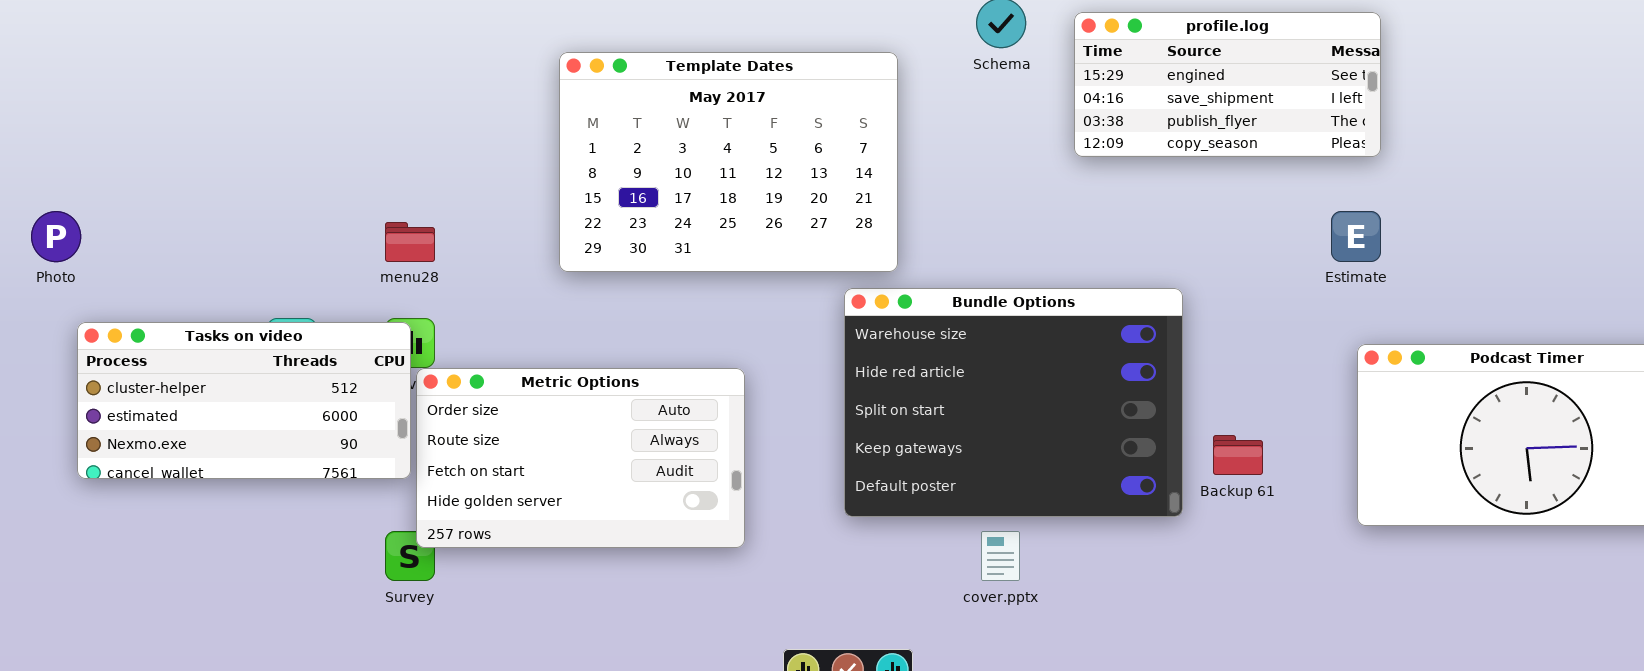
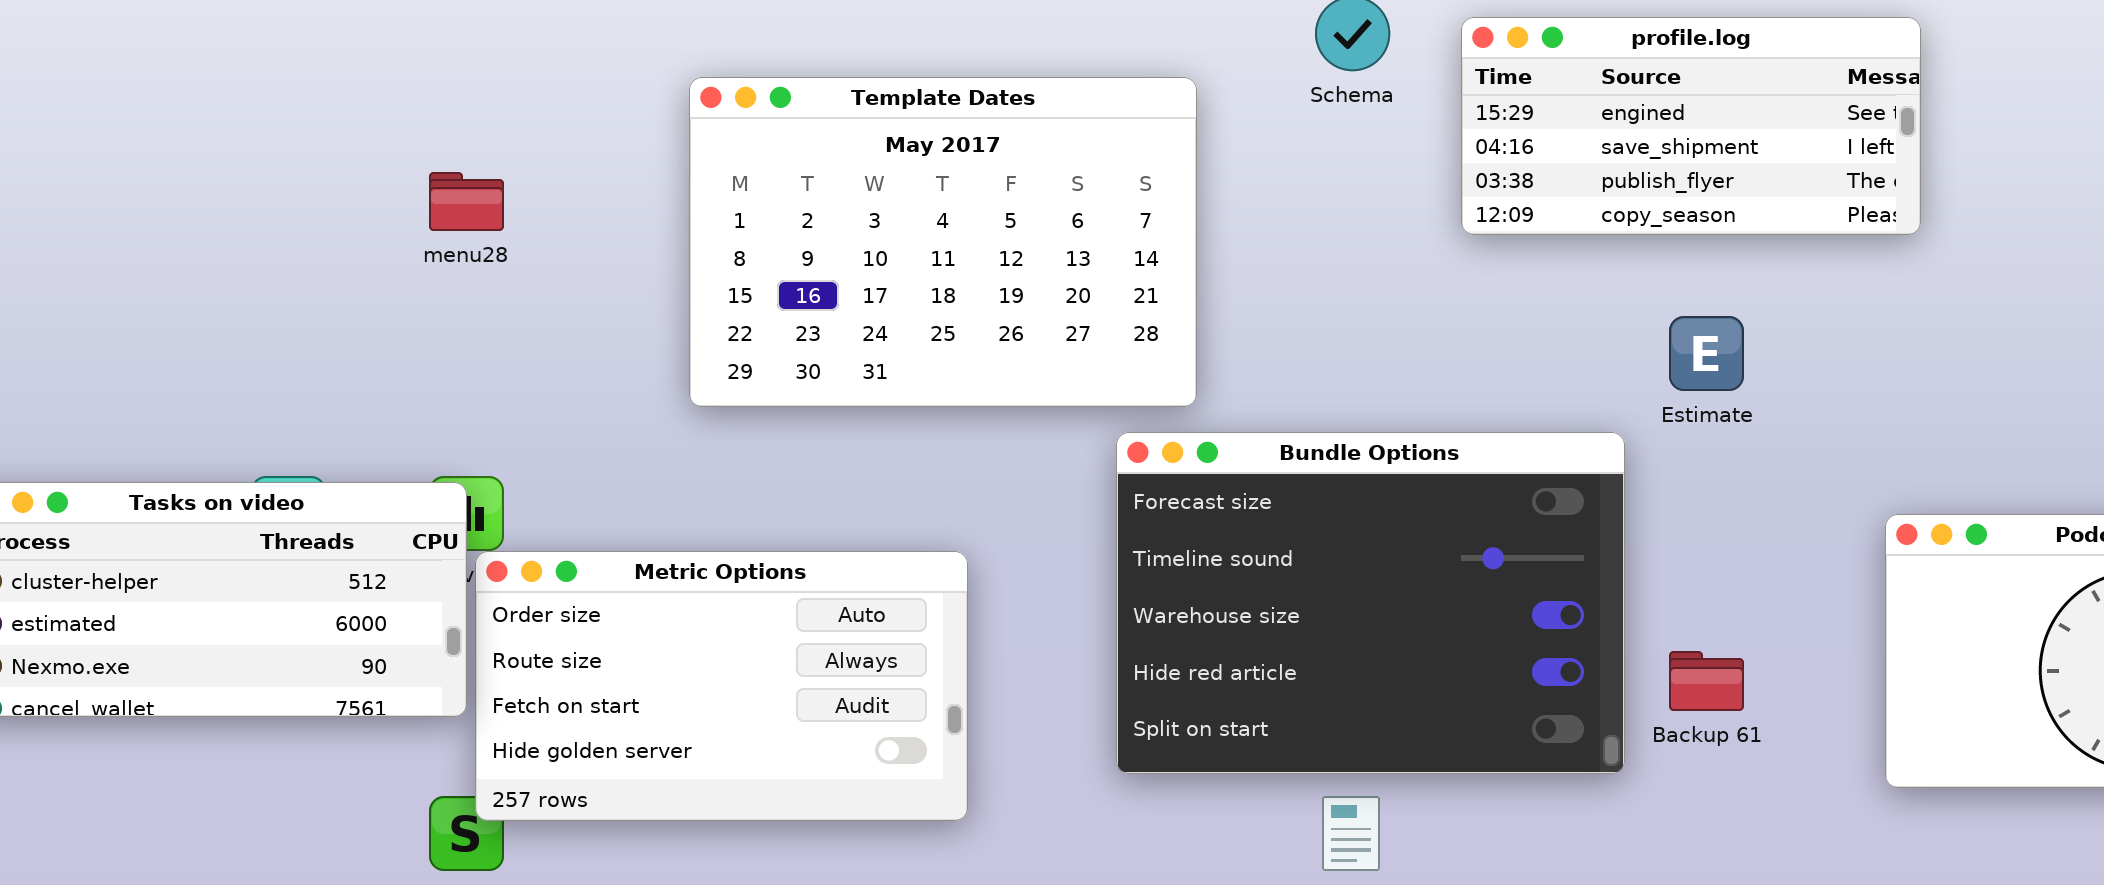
Estimate: [1331,211,1381,262] -> [1669,316,1744,391], moved
menu28: [385,222,435,262] -> [429,172,504,231], moved
Bundle Options: [844,288,1183,517] -> [1116,432,1625,774], scrolled up 2 rows

